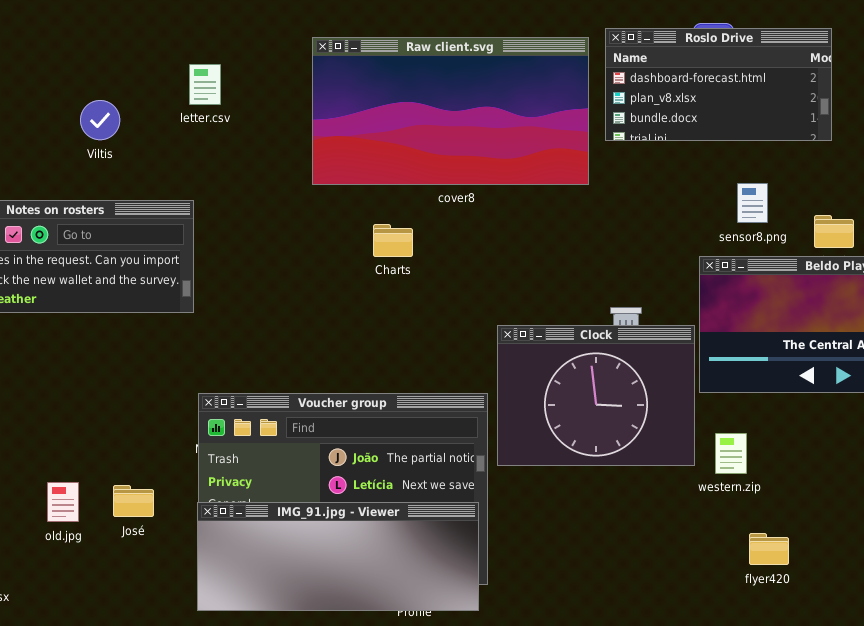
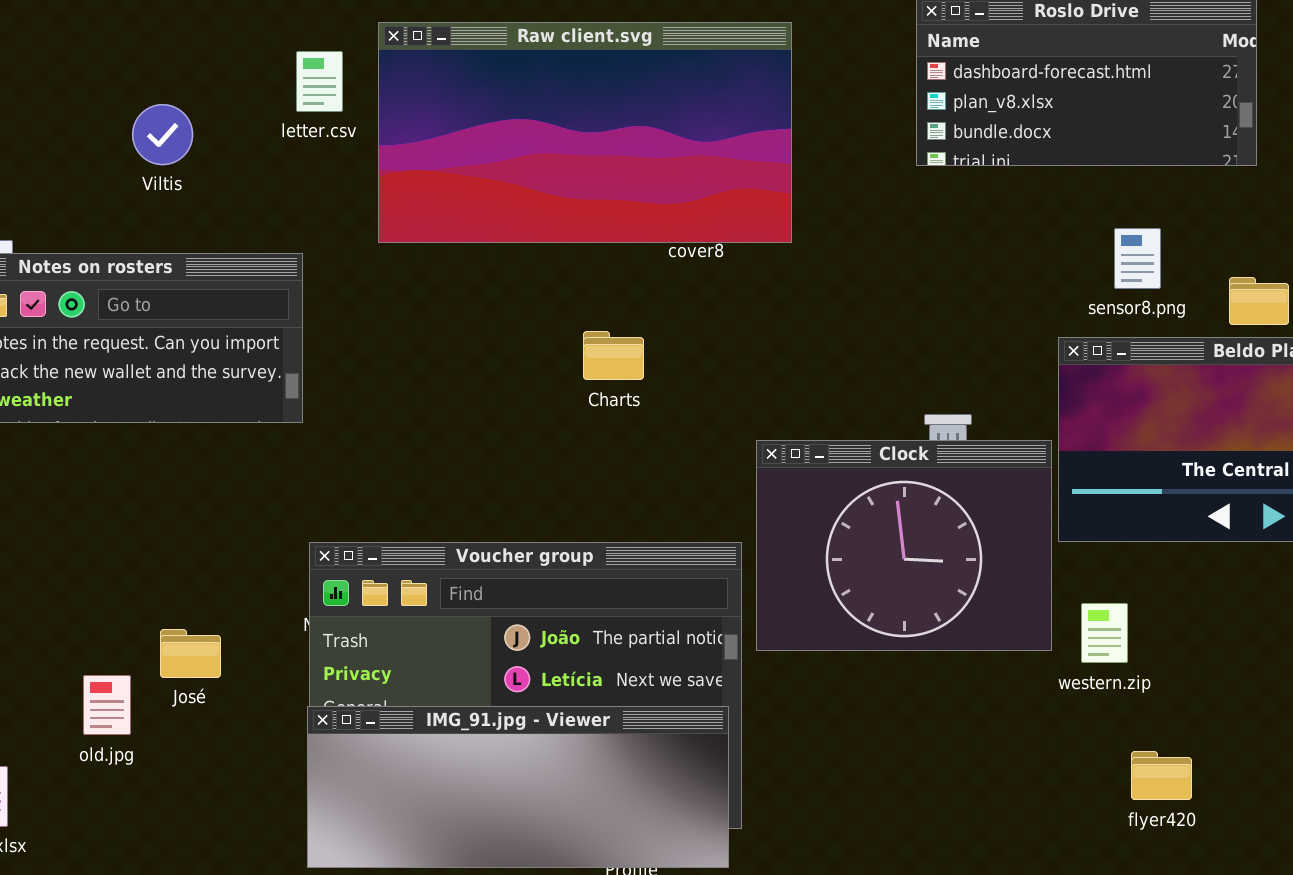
Raw client.svg: [312,37,589,185] -> [378,22,792,243], moved
Charts: [373,224,413,257] -> [583,331,644,380], moved
José: [113,485,154,517] -> [160,629,221,678], moved

